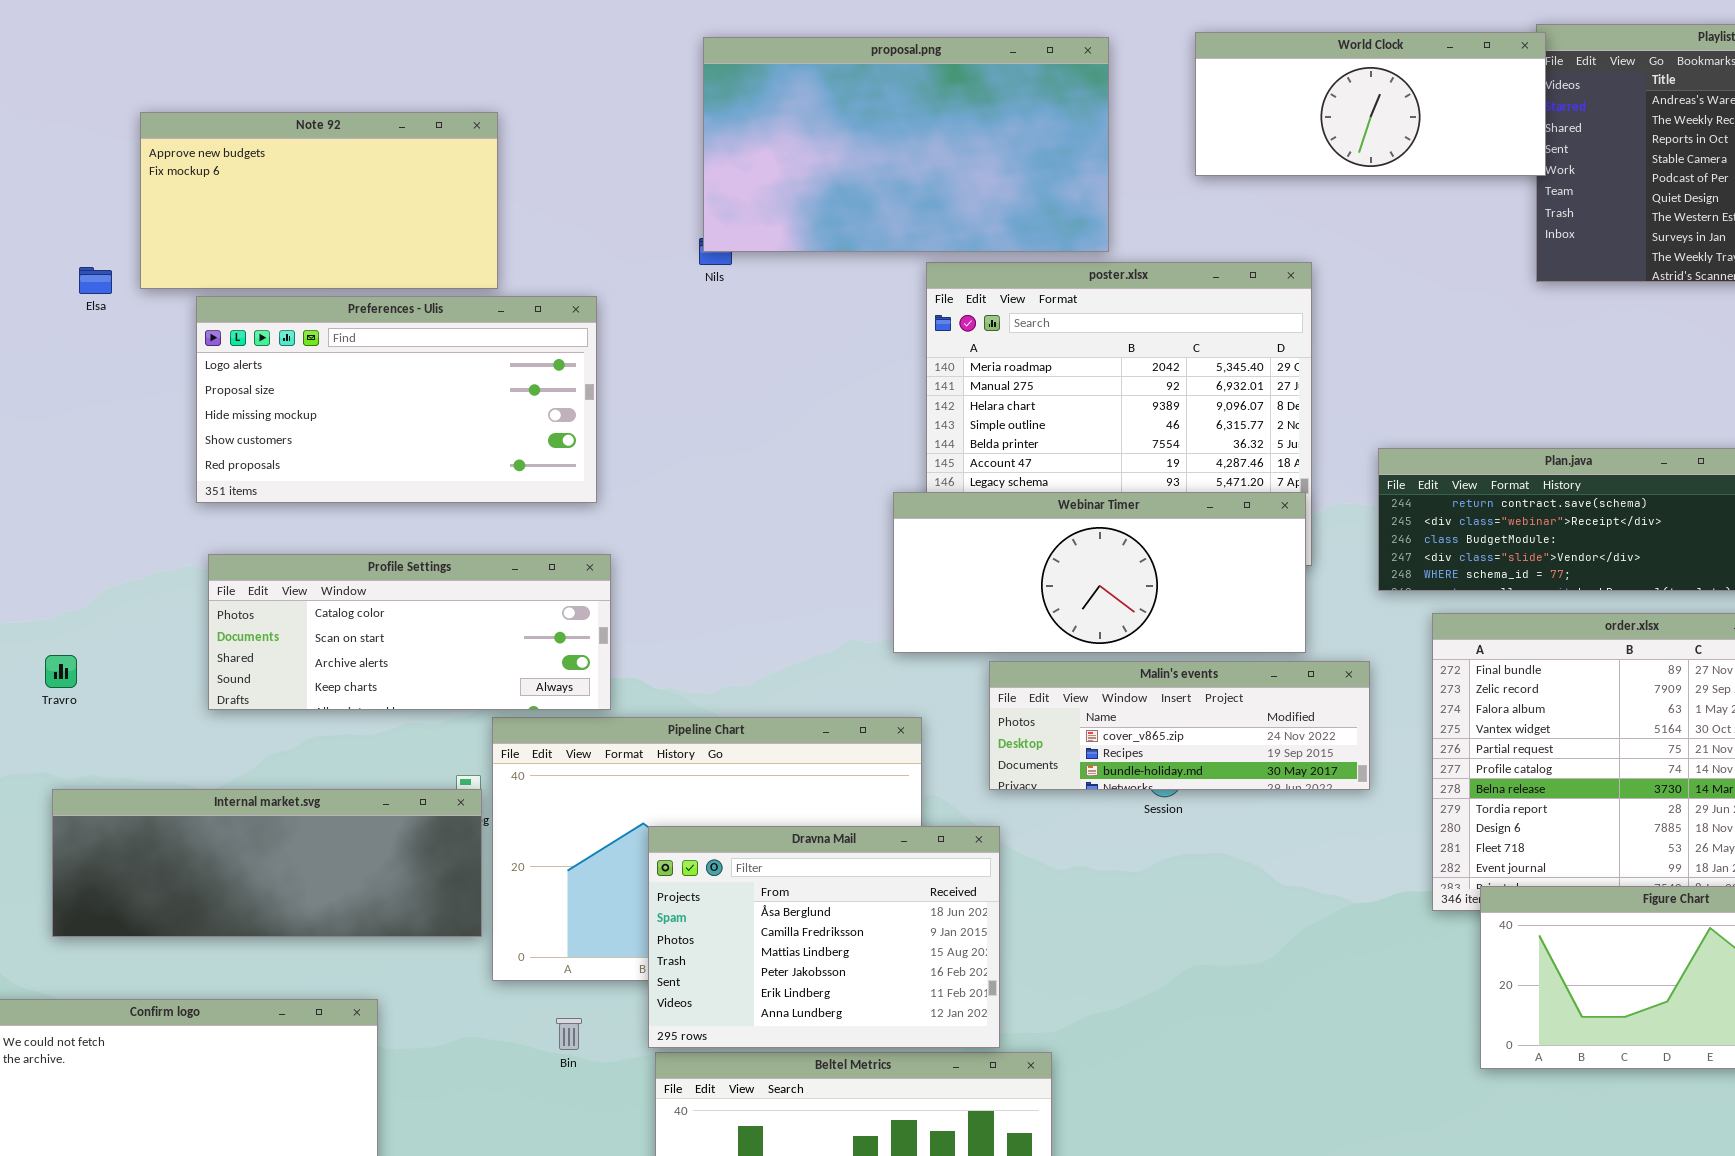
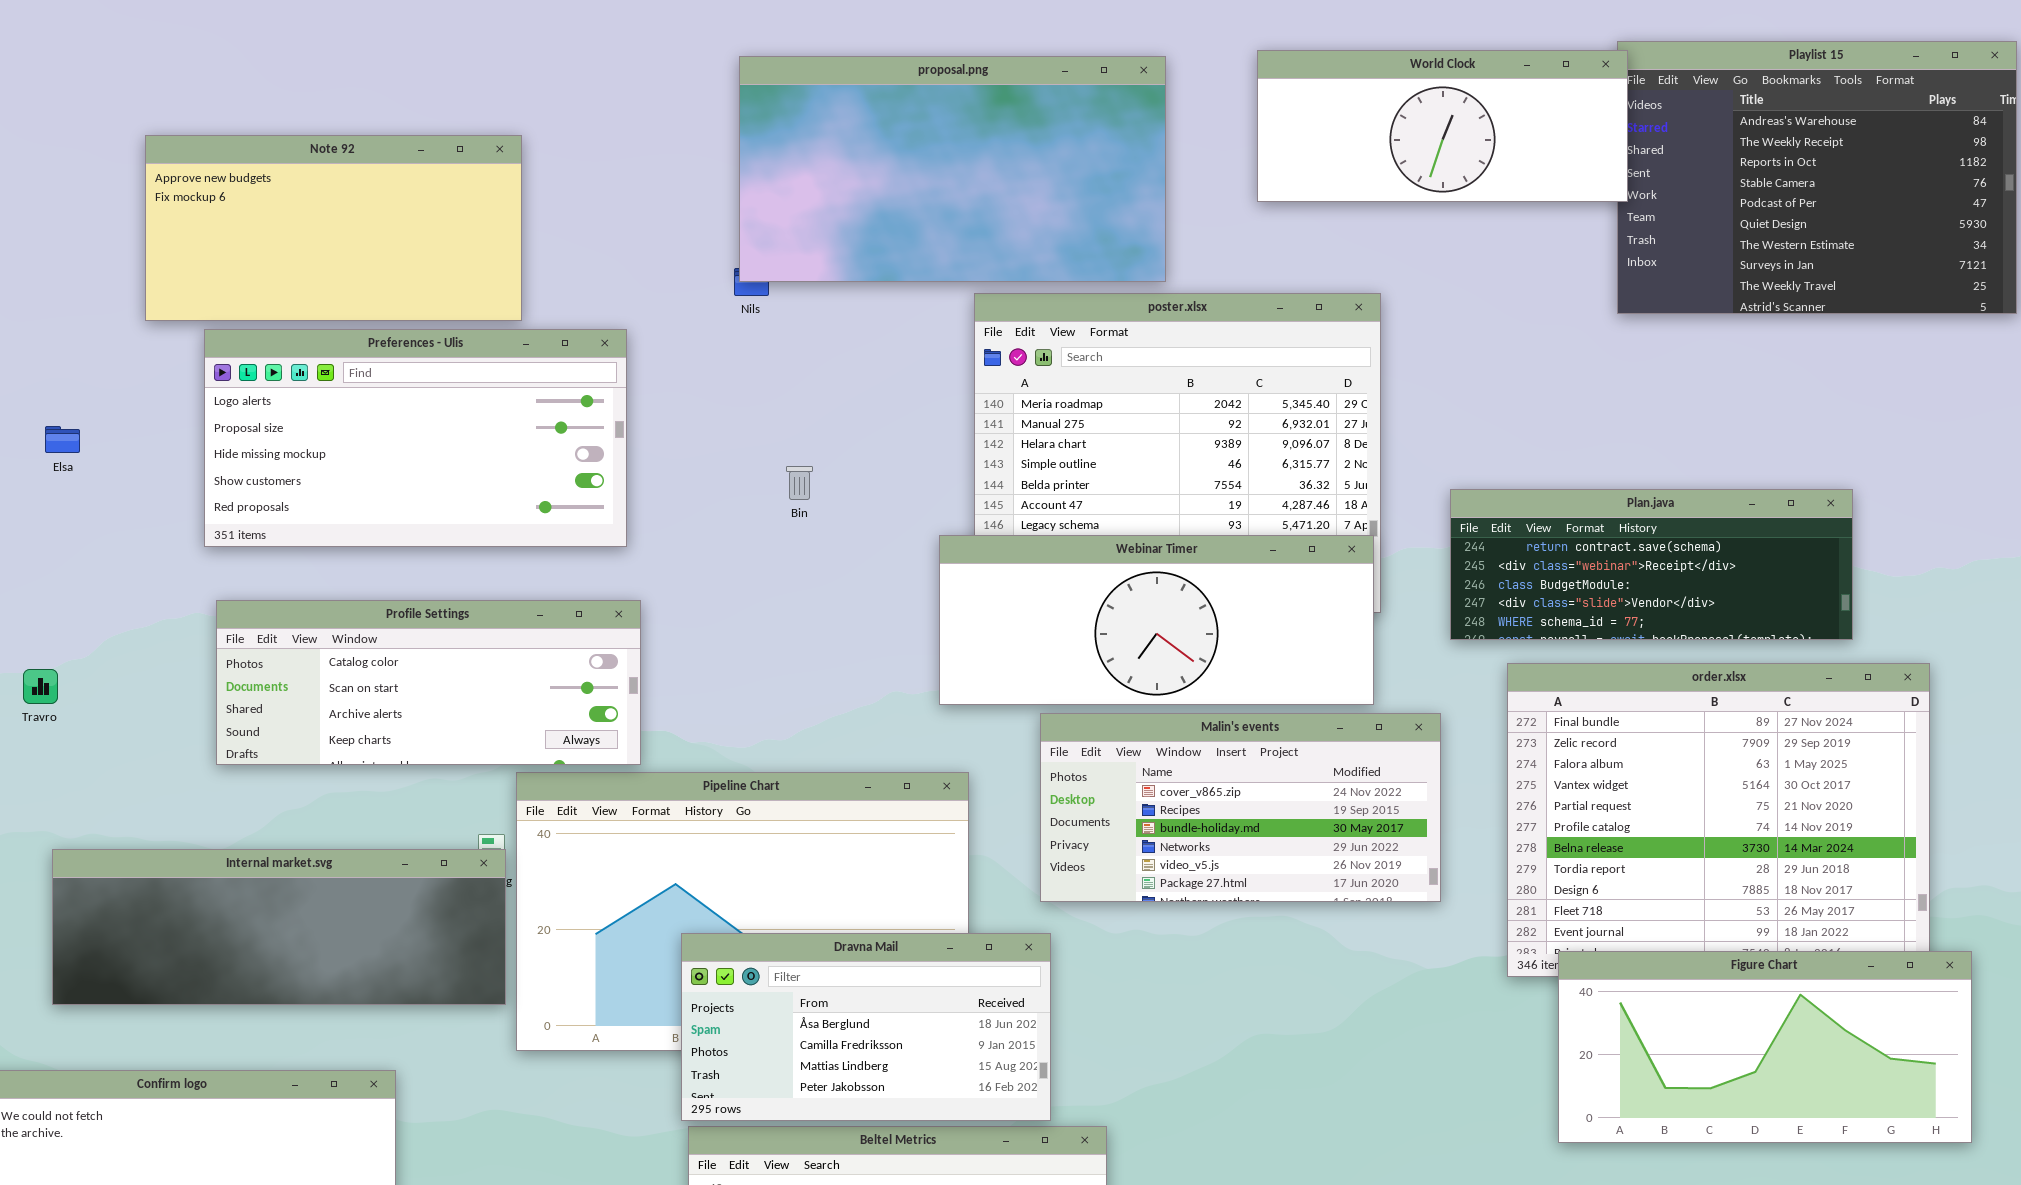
Elsa: [79,267,112,294] -> [45,426,80,453], moved
Travro: [45,655,77,688] -> [23,669,58,704], moved
Malin's events: [989,661,1370,790] -> [1040,713,1441,902], resized
Dravna Mail: [648,826,1000,1048] -> [681,933,1051,1121], resized
Bin: [556,1018,582,1050] -> [786,466,813,500], moved

